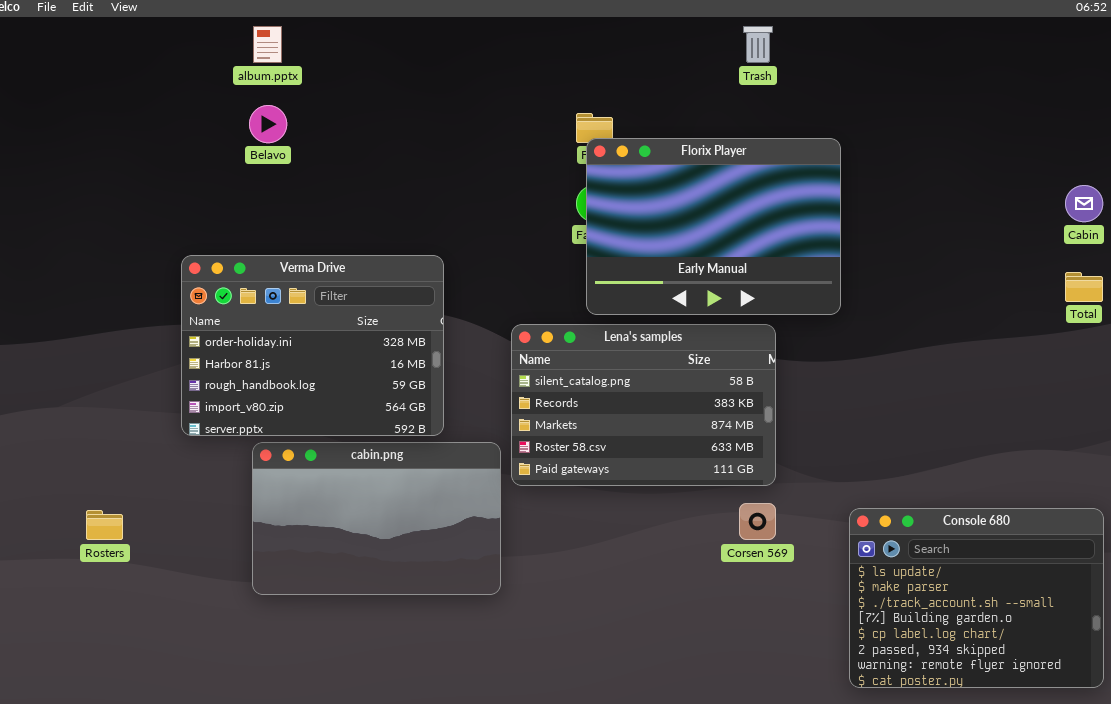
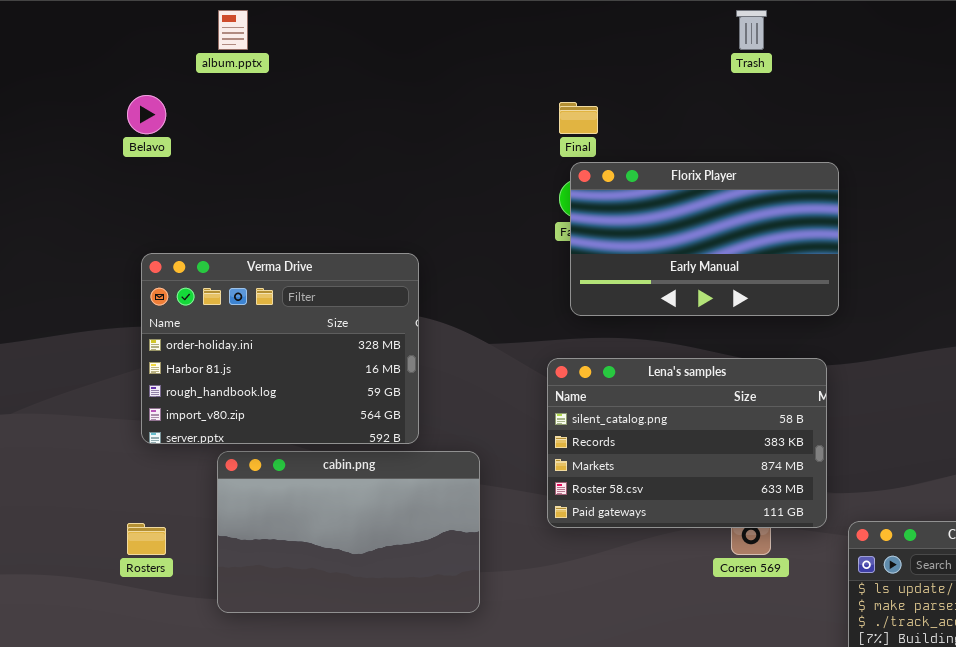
Belavo: [249,105,287,143] -> [127,95,166,134], moved
Florix Player: [586,138,841,315] -> [570,162,839,316], resized
Lena's samples: [511,324,776,486] -> [547,358,827,528], moved
Rosters: [86,510,123,540] -> [127,523,166,555], moved

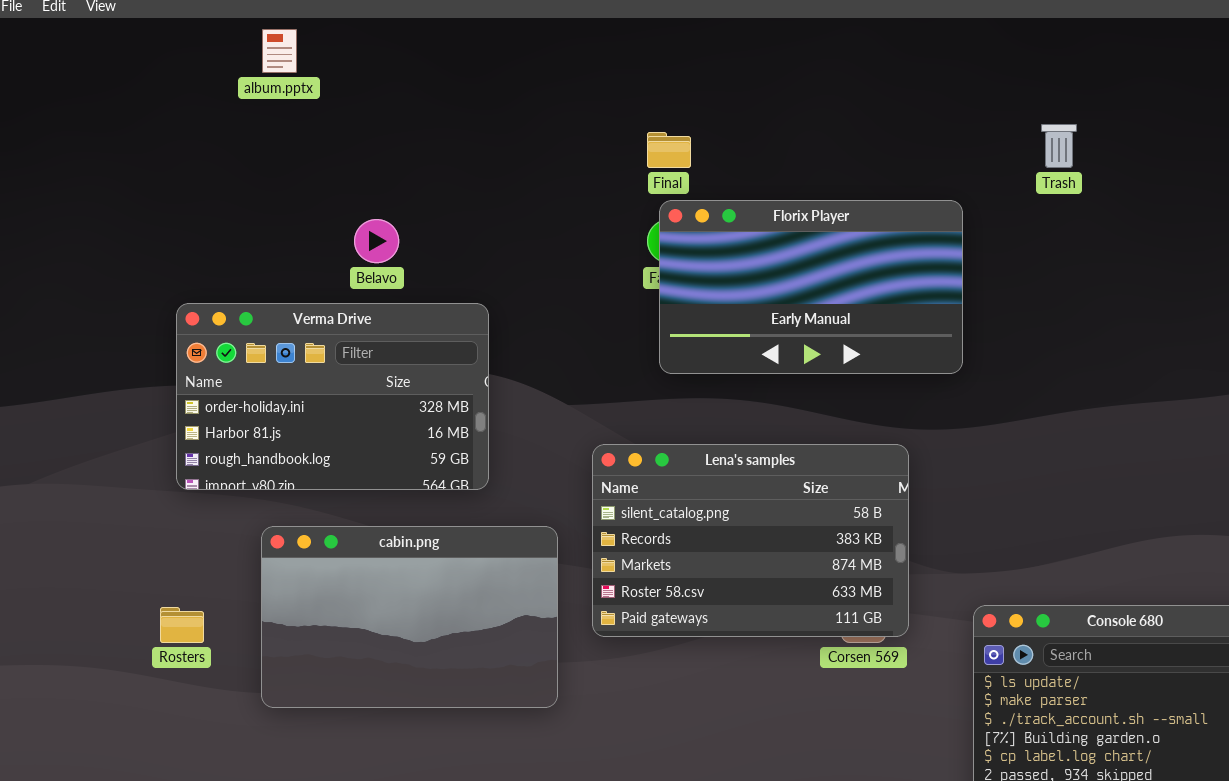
Trash: [736,10,767,50] -> [1041,124,1077,168], moved
Belavo: [127,95,166,134] -> [354,219,399,263], moved
Verma Drive: [141,253,419,444] -> [176,303,489,490], resized
Lena's samples: [547,358,827,528] -> [592,444,909,637], moved

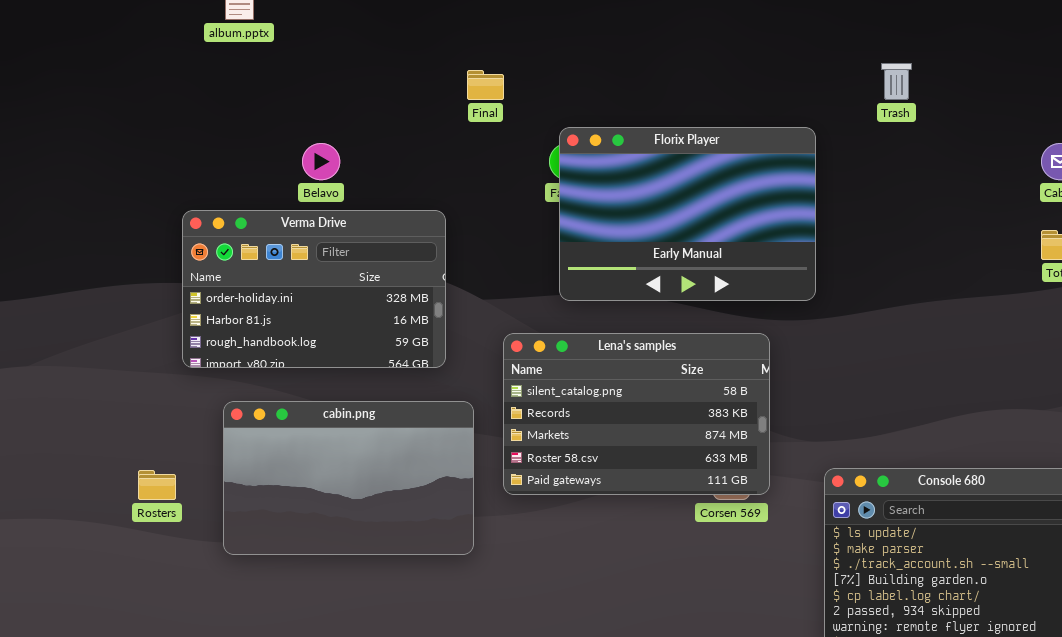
Final: [647,132,691,168] -> [467,70,504,100], moved
Florix Player: [659,200,963,374] -> [559,127,816,301], resized
Verma Drive: [176,303,489,490] -> [182,210,446,368], moved

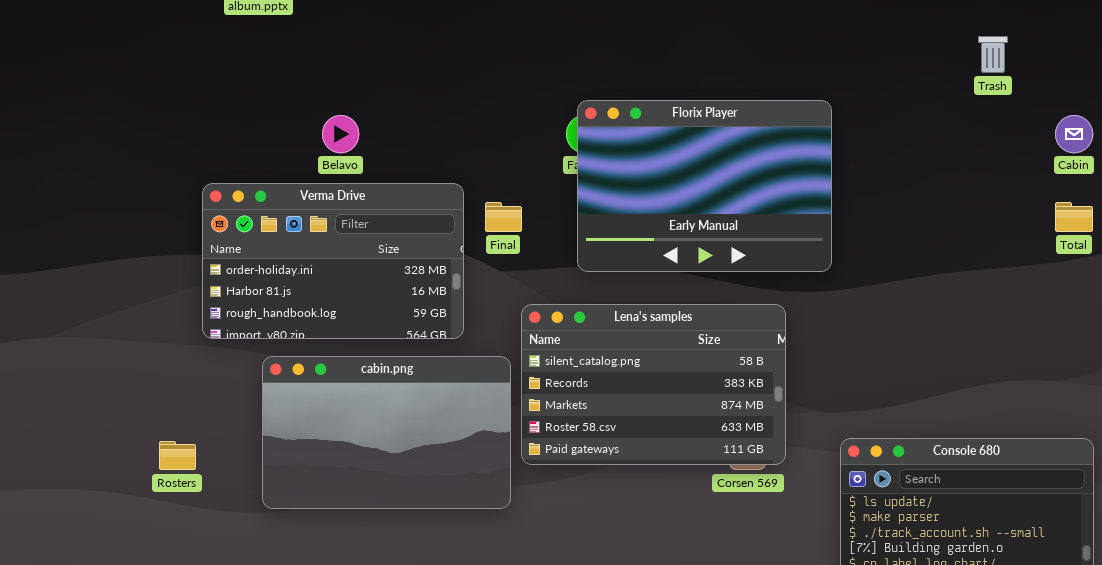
Trash: [881,63,912,100] -> [978,36,1008,73], moved
Final: [467,70,504,100] -> [485,202,522,232], moved
cabin.png: [223,401,474,555] -> [262,356,511,509], moved

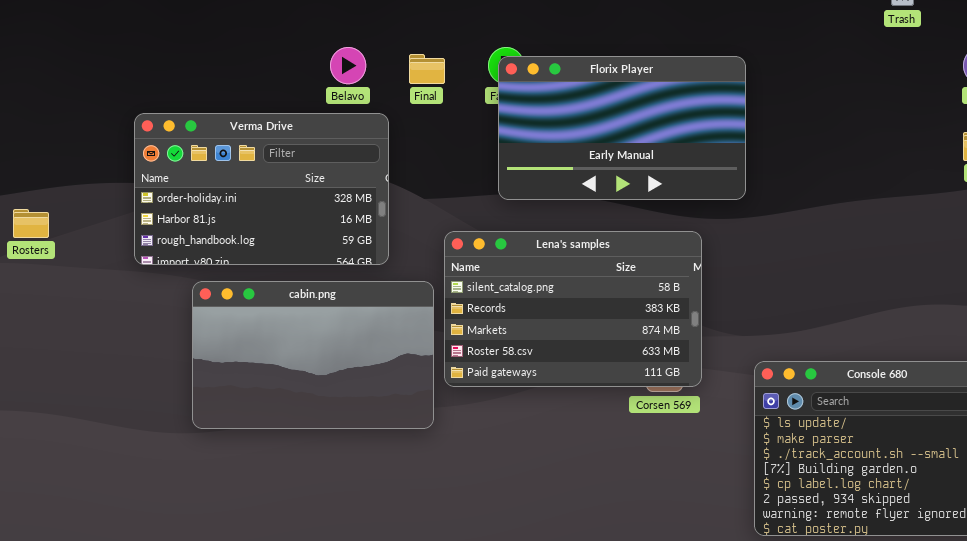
Florix Player: [577,100,832,272] -> [498,56,746,200], resized
Belavo: [322,115,359,153] -> [330,47,366,84], moved
Final: [485,202,522,232] -> [409,54,445,84], moved
Rosters: [159,441,196,470] -> [13,209,49,238], moved

